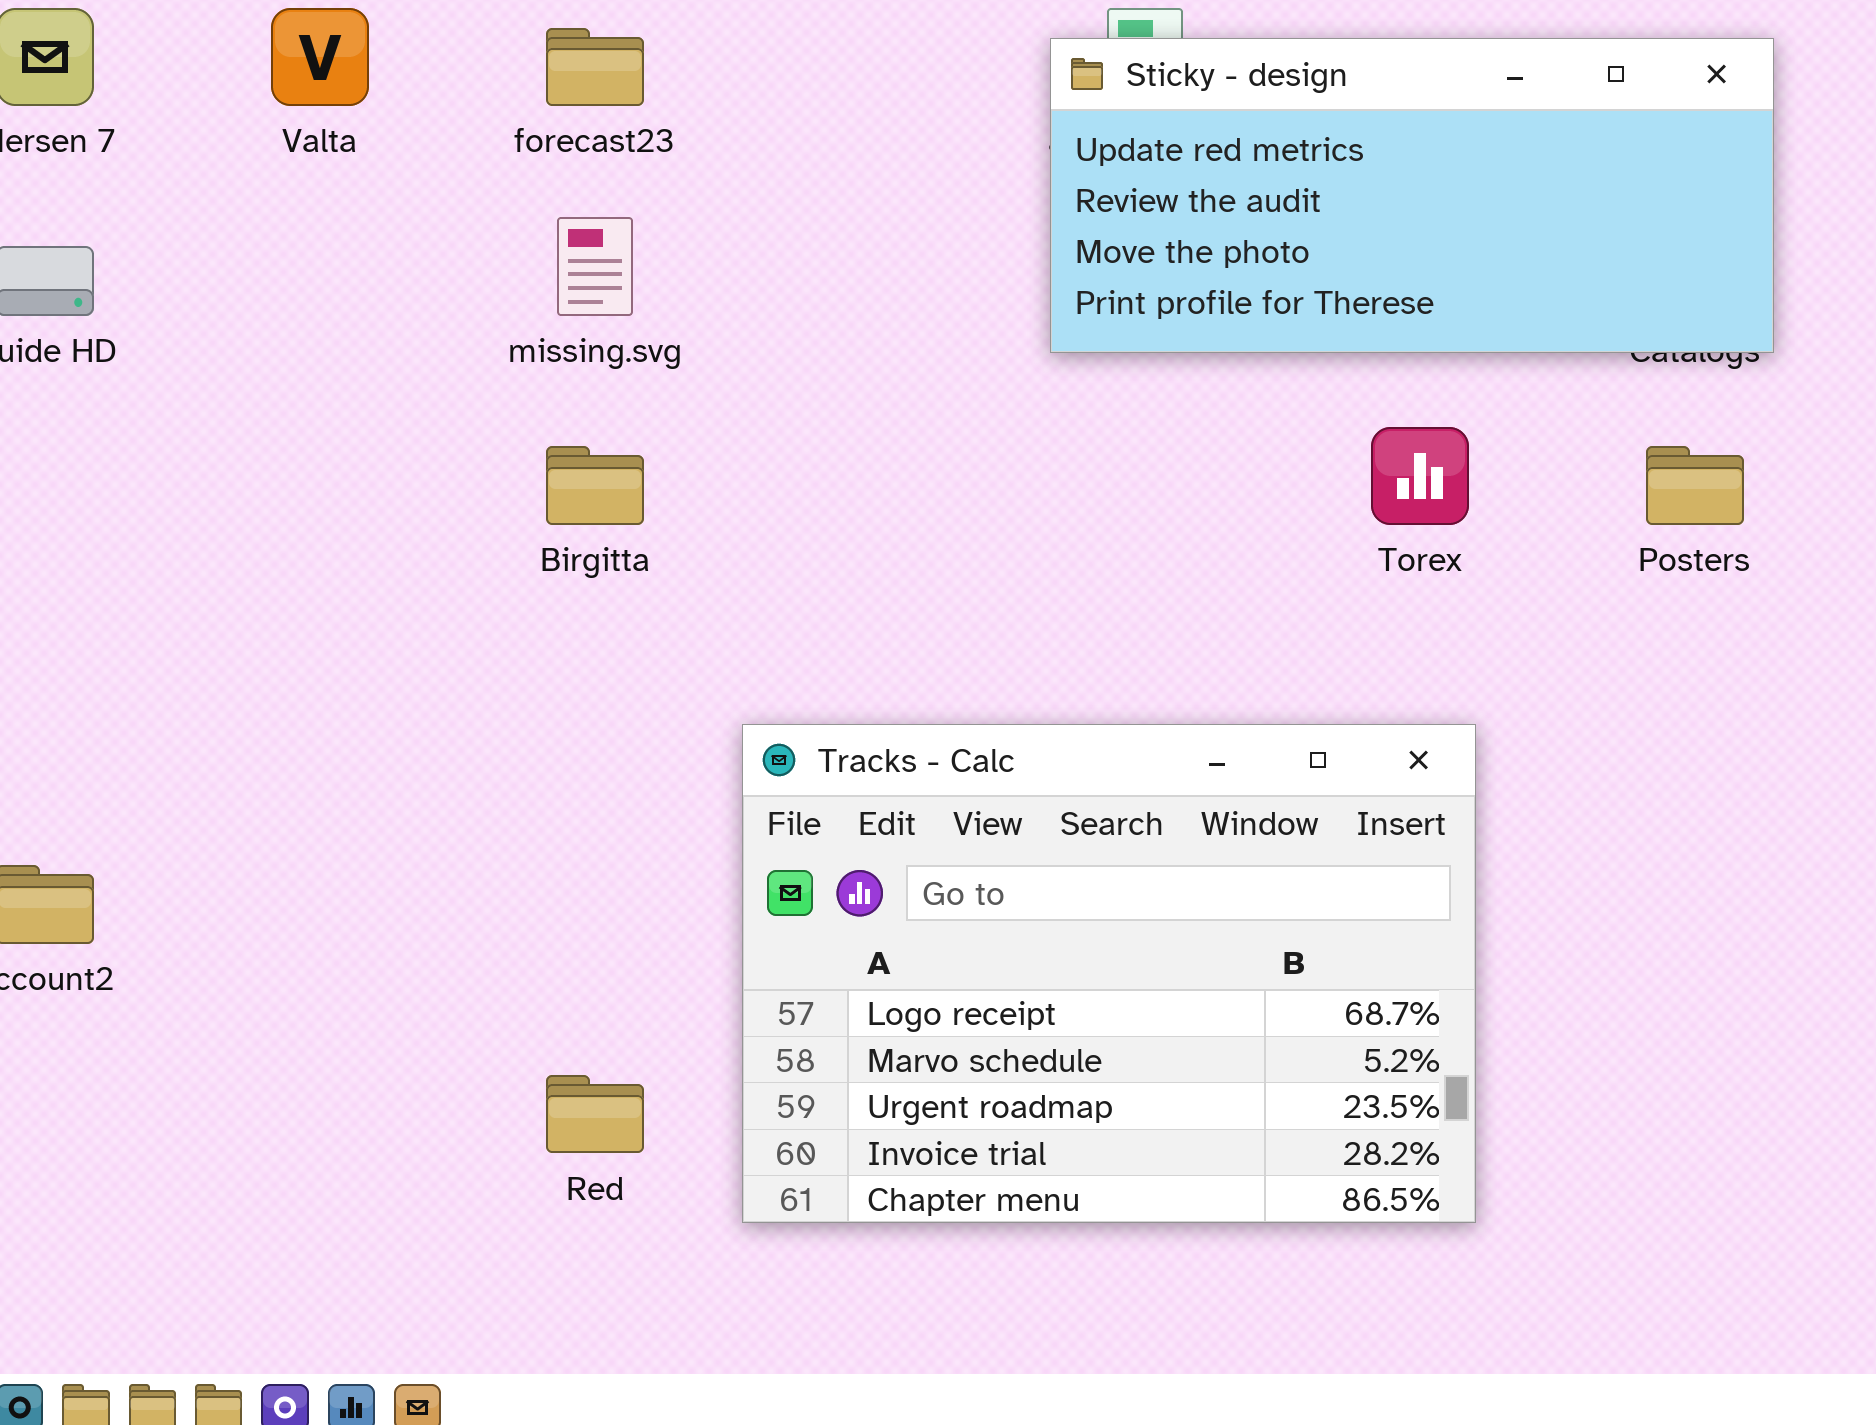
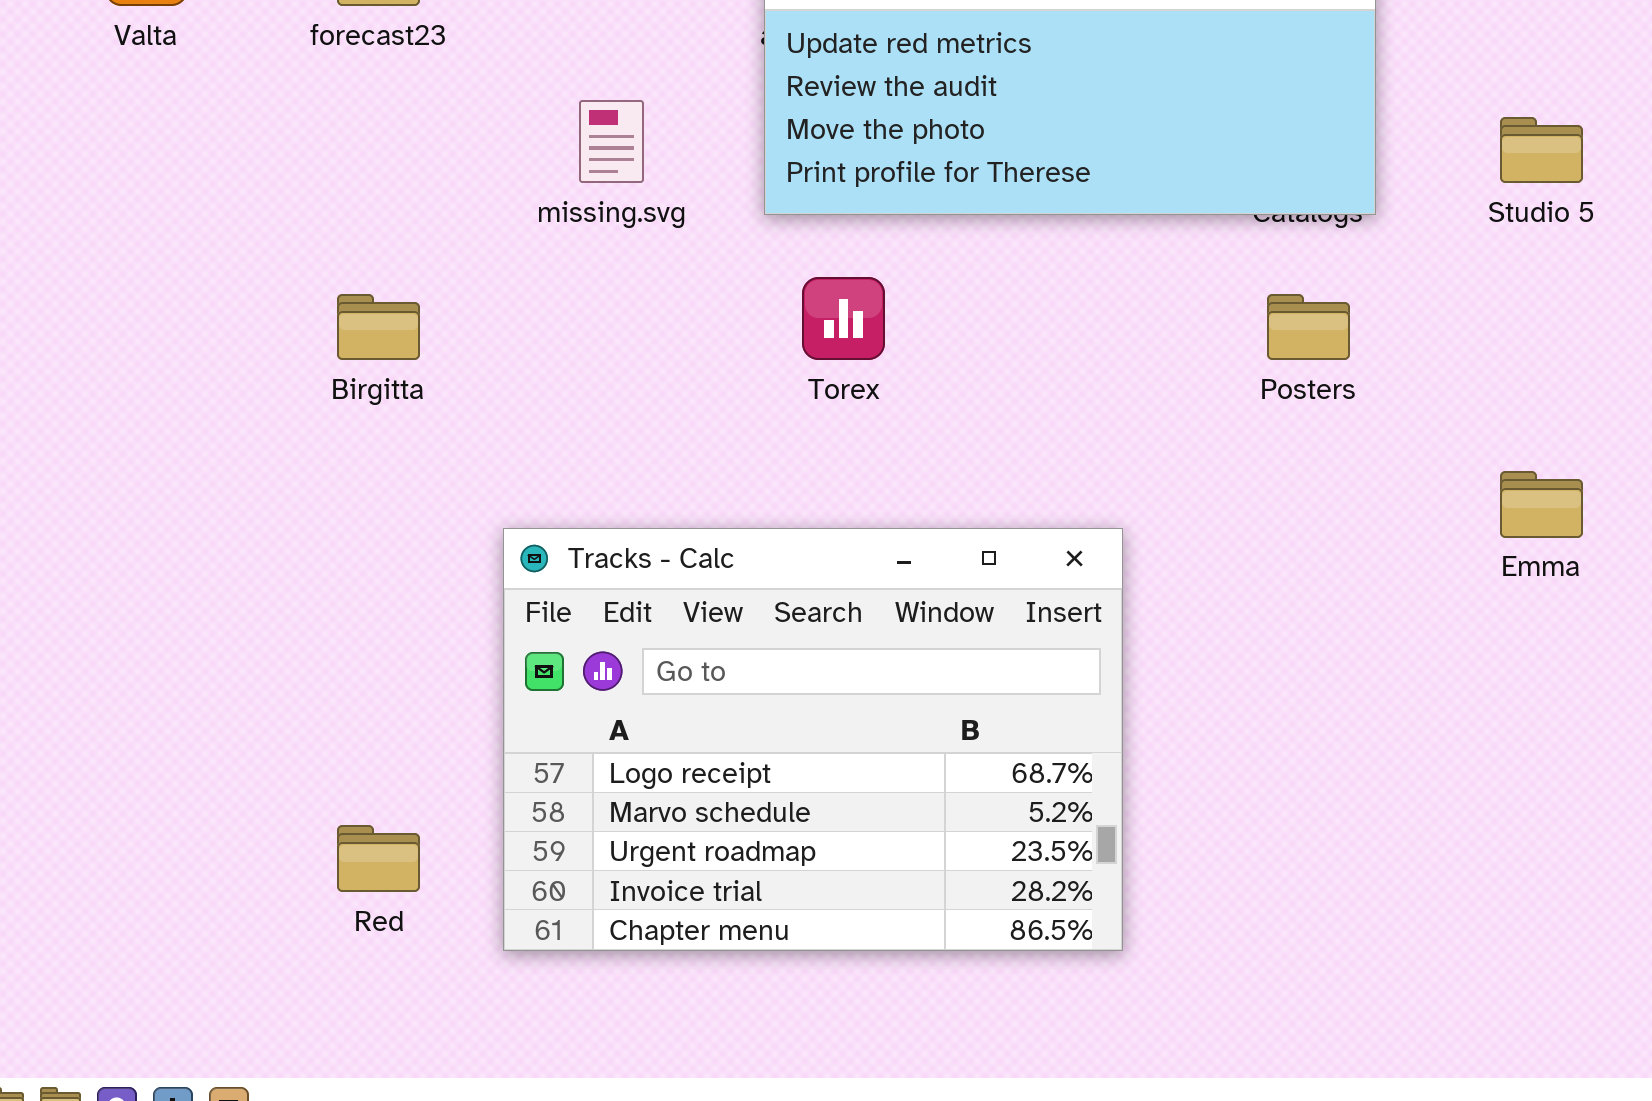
missing.svg: [557,217,633,316] -> [579,100,644,183], moved
Torex: [1371,427,1469,525] -> [802,277,885,360], moved

